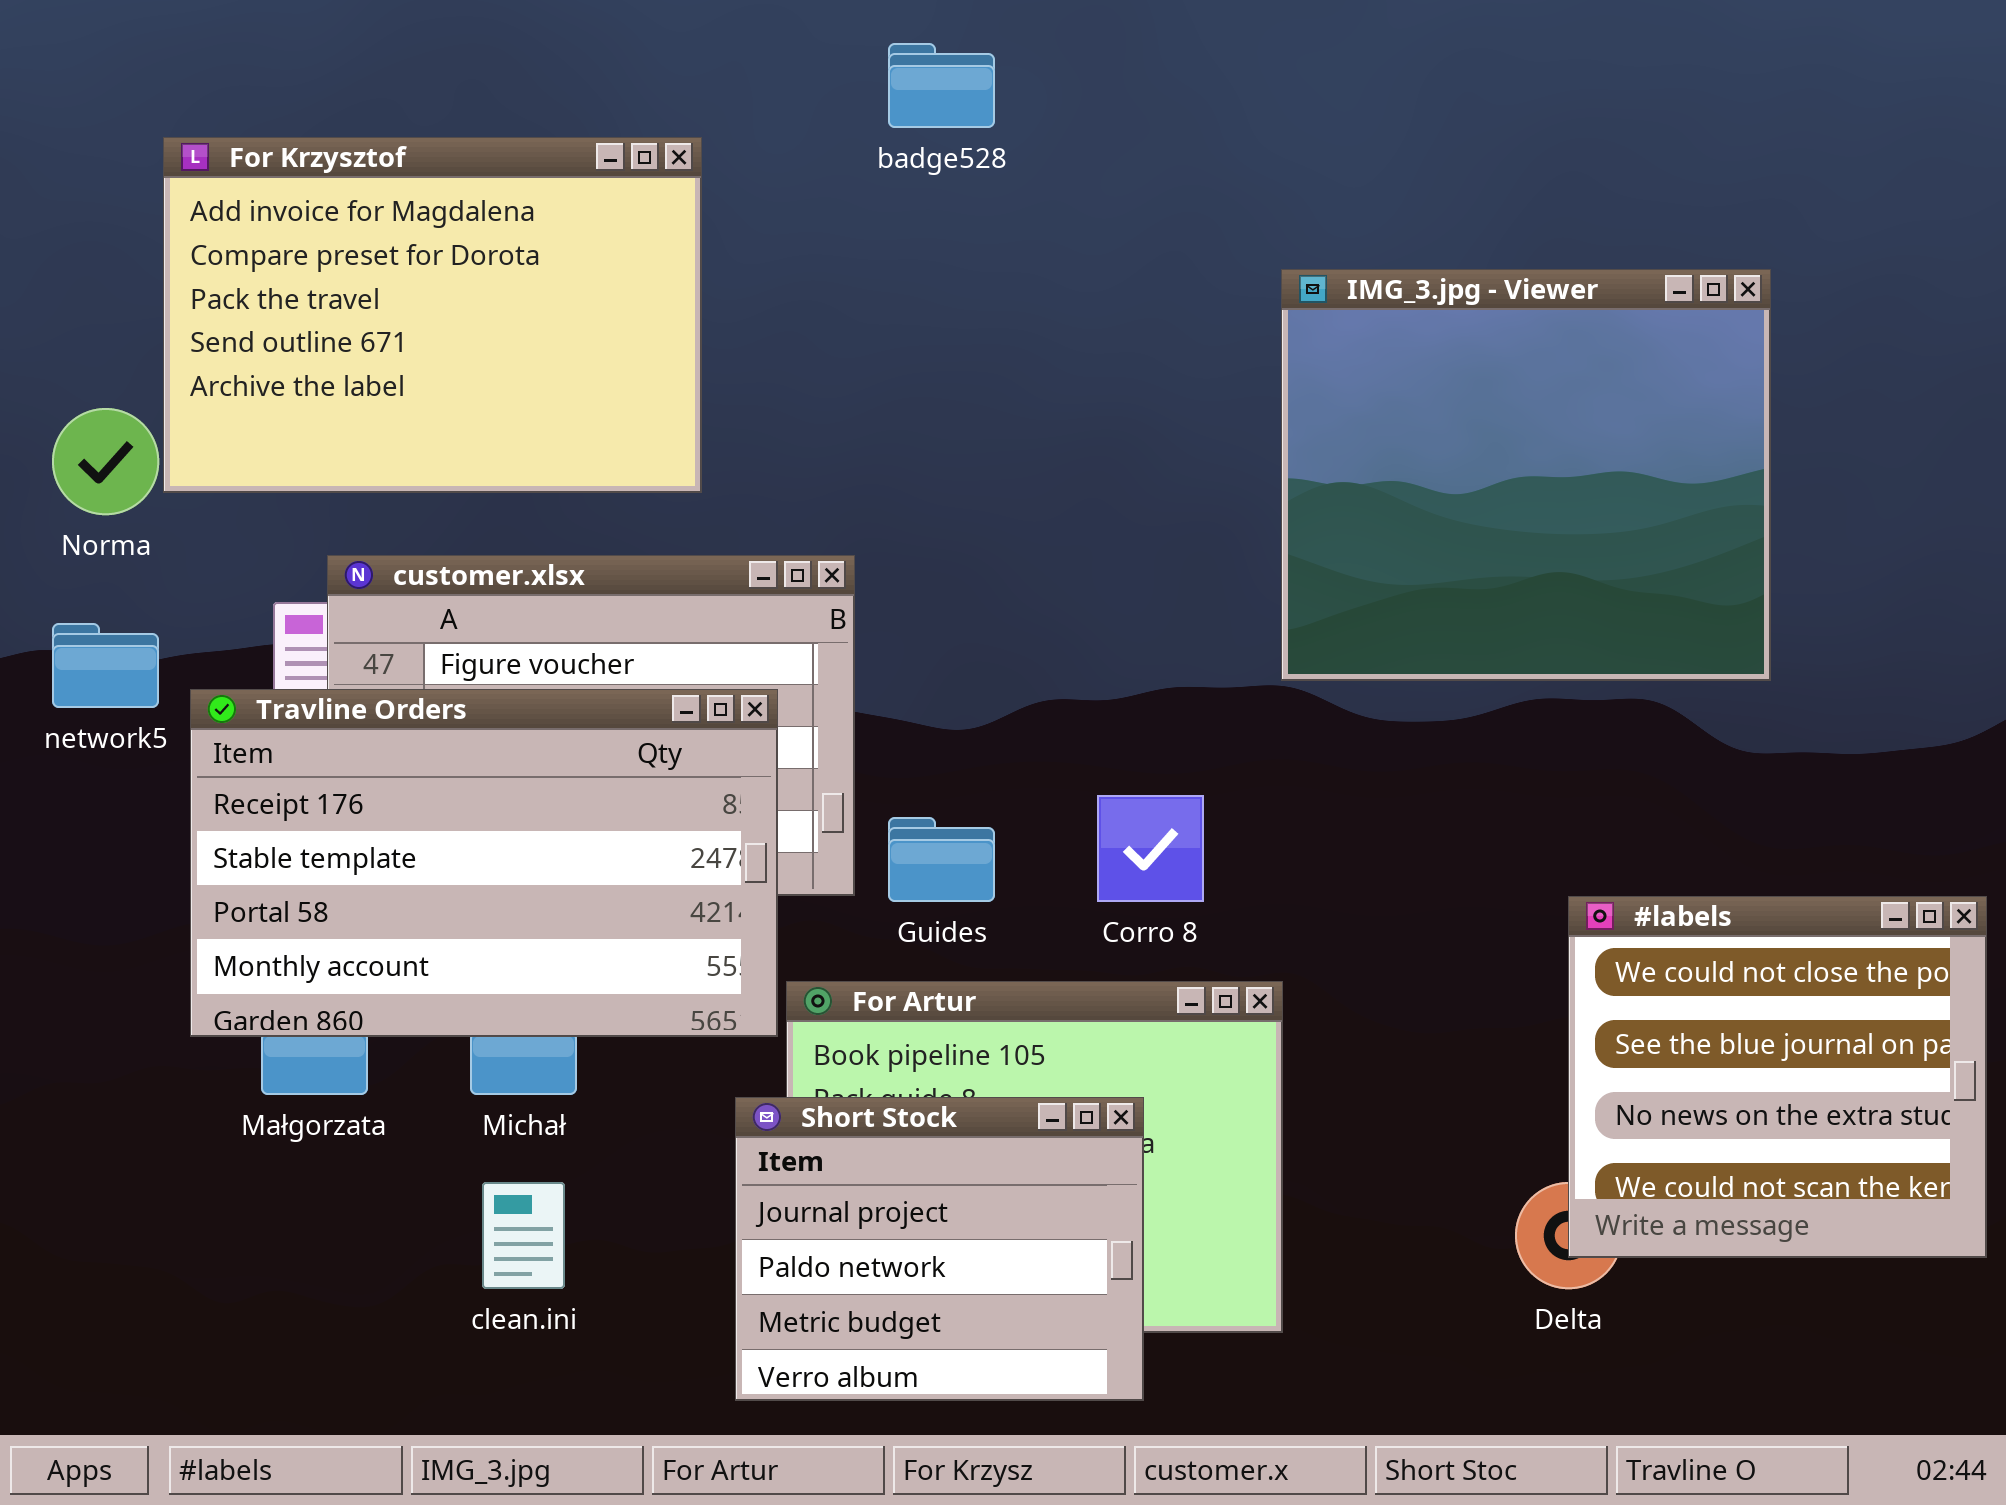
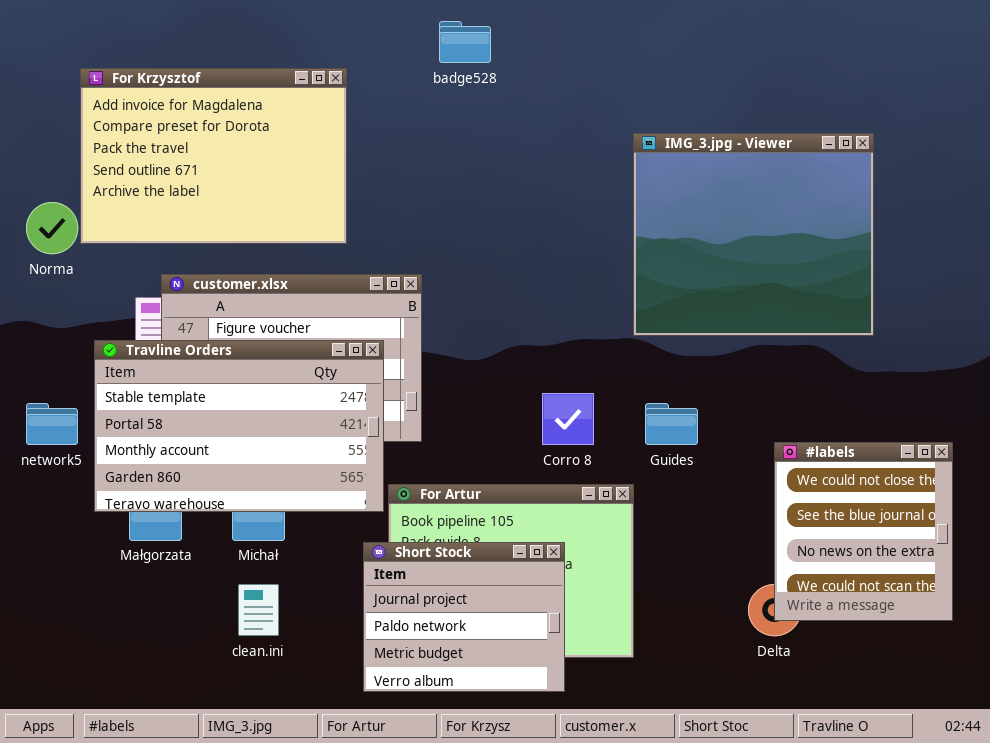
network5: [52,623,159,708] -> [26,403,78,445], moved
Travline Orders: [190,689,778,1037] -> [94,340,384,512], scrolled down 1 row
Guides: [888,817,995,902] -> [645,403,698,445], moved
#labels: [1568,896,1987,1258] -> [774,442,953,621], resized

